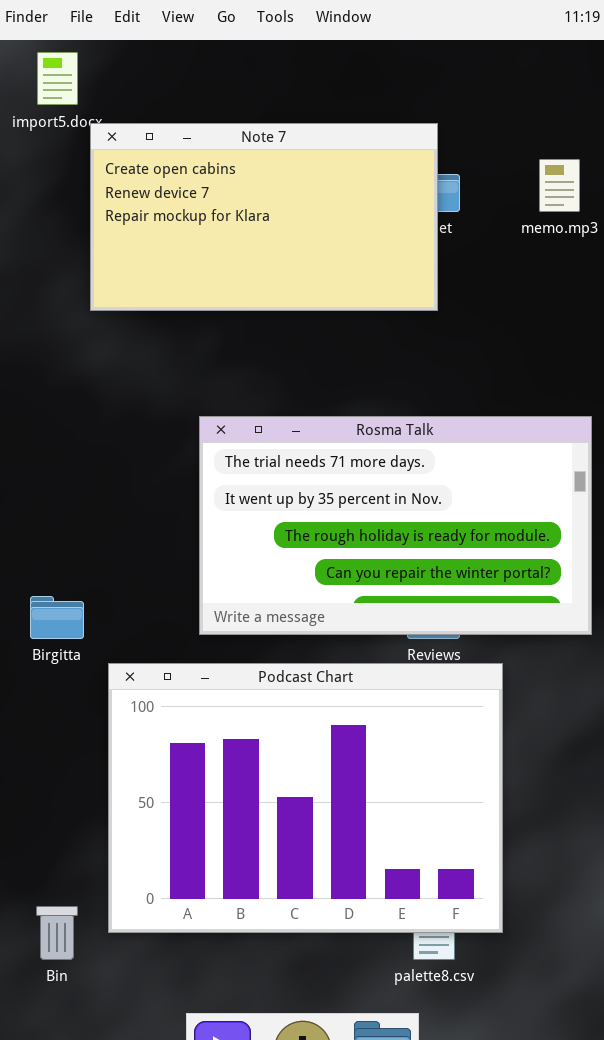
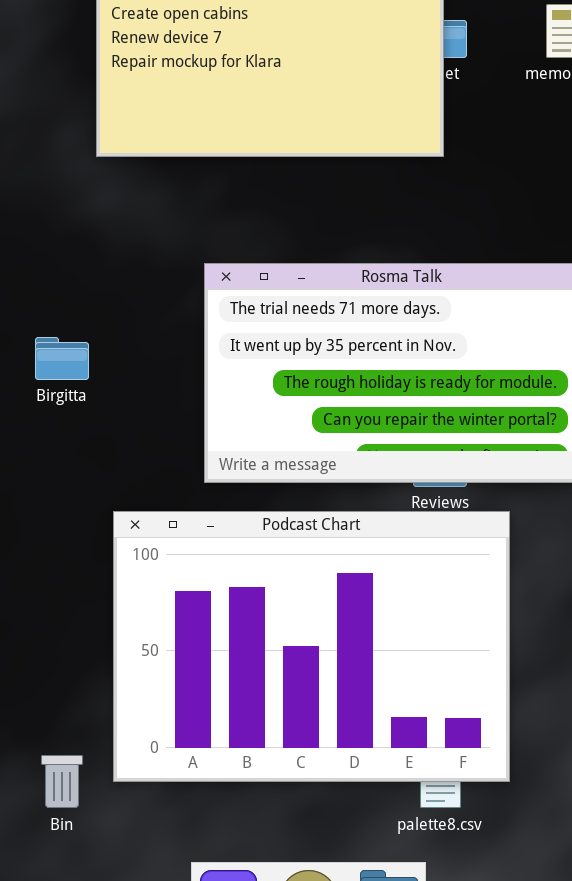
Birgitta: [30,596,84,639] -> [35,337,89,380], moved

